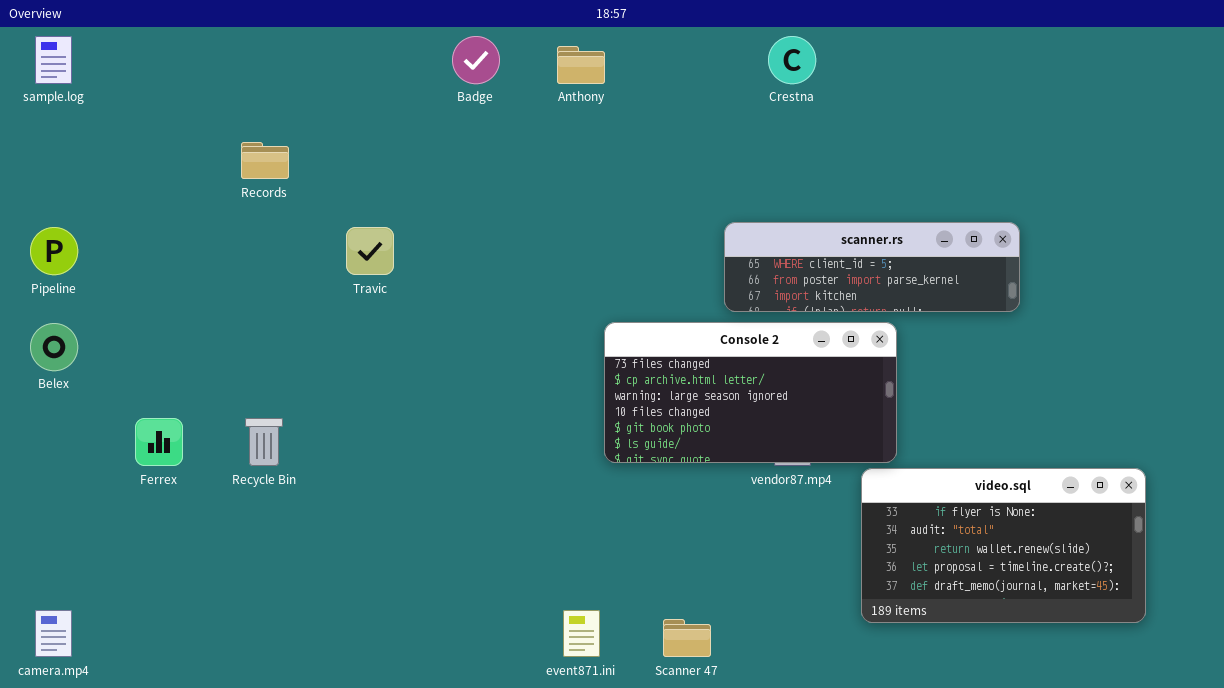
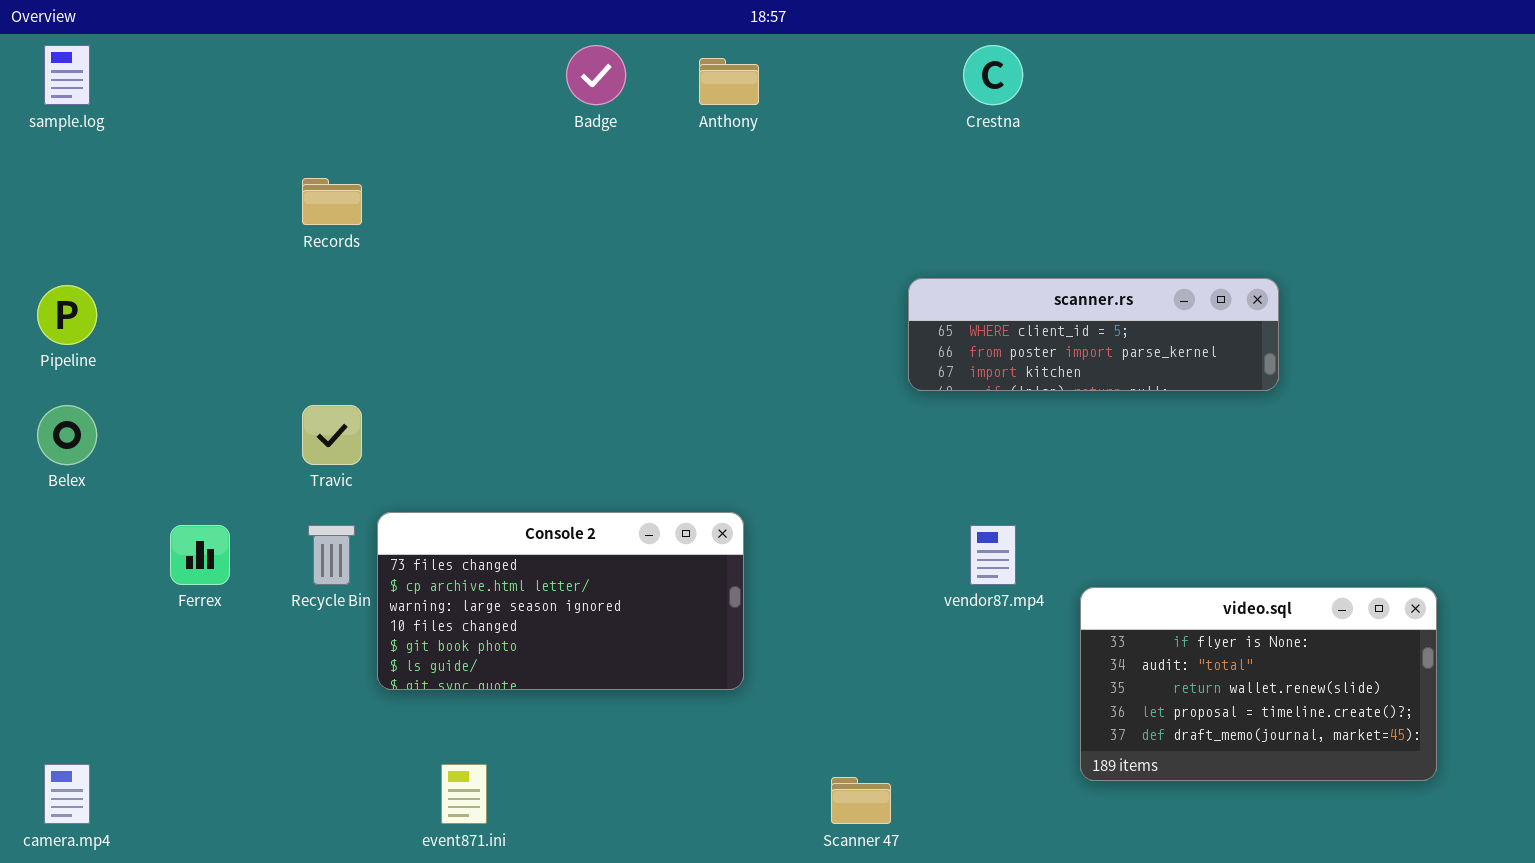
Travic: [346,227,394,275] -> [302,405,362,465], moved
Console 2: [604,322,897,463] -> [377,512,744,690], moved
event871.ini: [563,610,600,657] -> [441,764,487,824], moved

